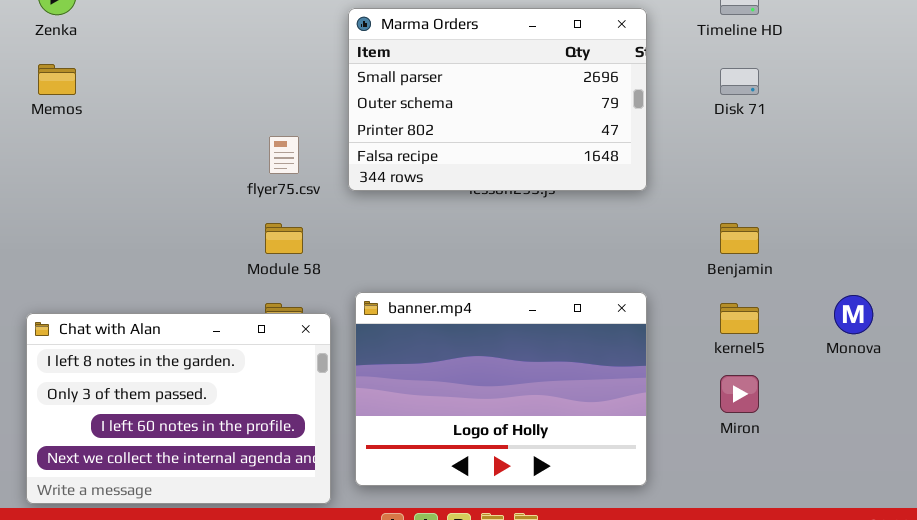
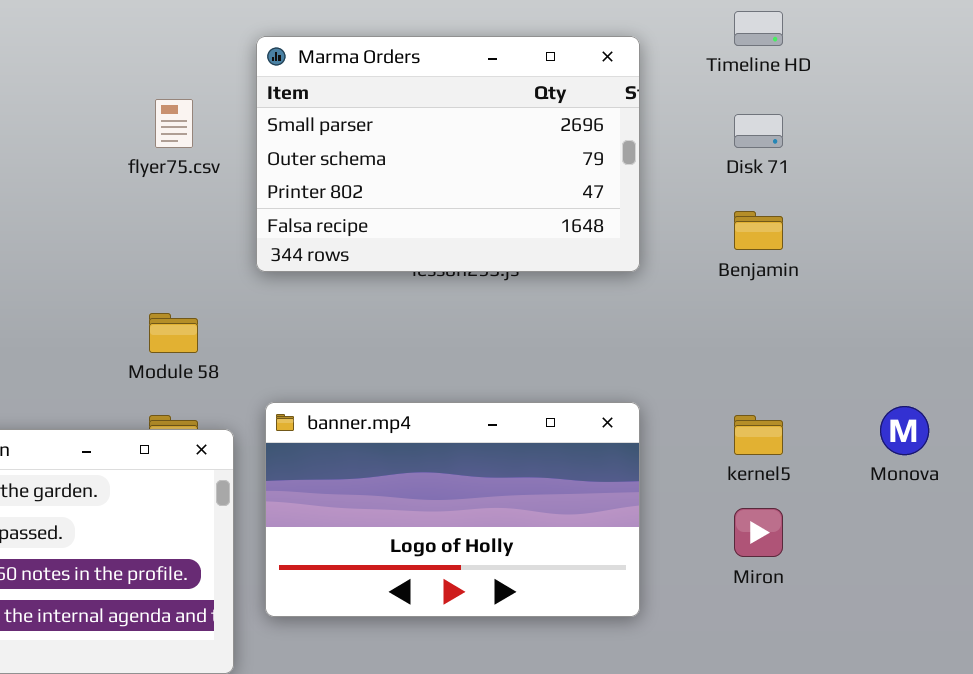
flyer75.csv: [269,136,299,174] -> [155,99,193,148], moved
Benjamin: [720,223,759,254] -> [734,211,783,250], moved
banner.mp4: [355,292,647,486] -> [265,402,640,617], resized

